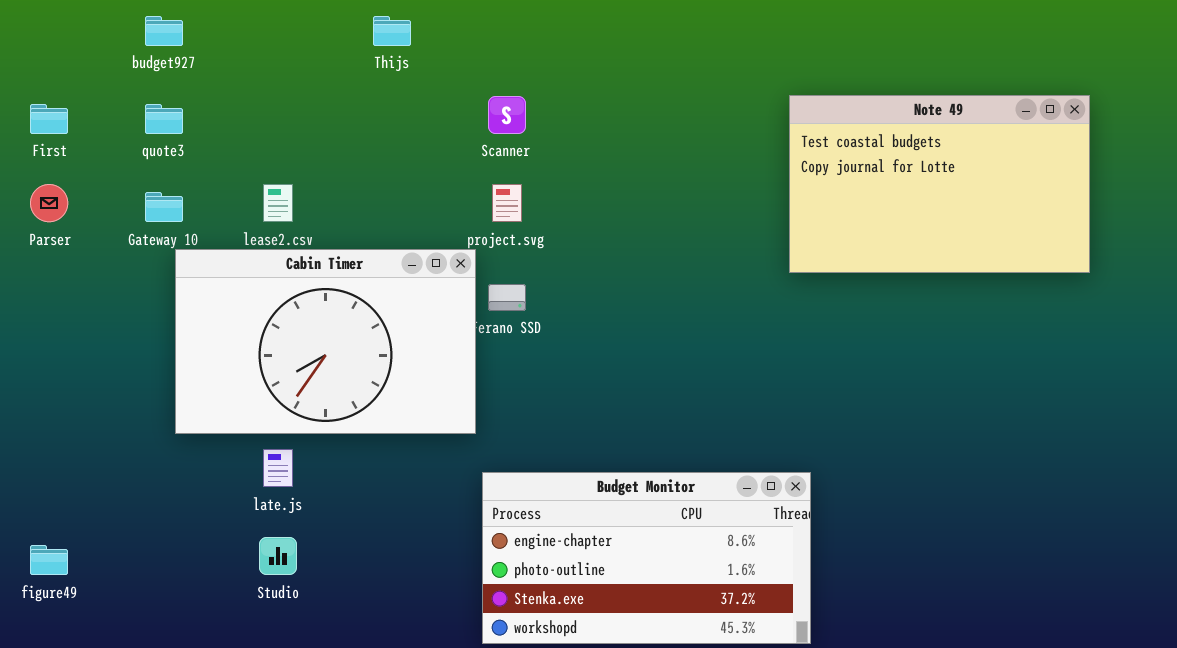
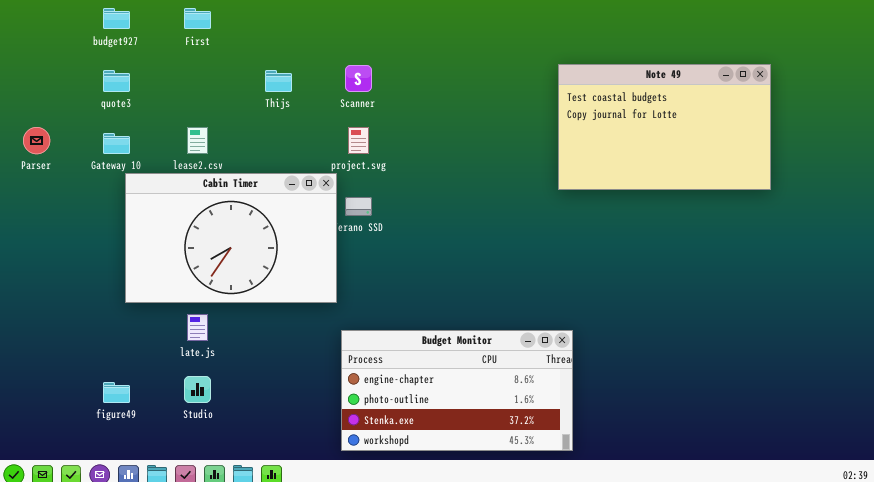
Thijs: [373,16,411,46] -> [265,70,292,92], moved
First: [30,104,68,134] -> [184,8,211,29], moved
figure49: [30,545,68,575] -> [103,382,130,403], moved

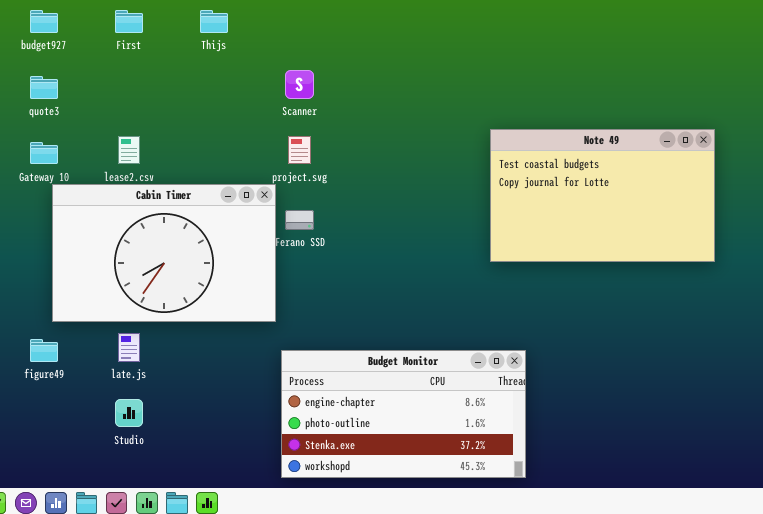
Note 49: [558,64,771,190] -> [490,129,715,262], moved
Thijs: [265,70,292,92] -> [200,10,228,33], moved
figure49: [103,382,130,403] -> [30,339,58,362], moved

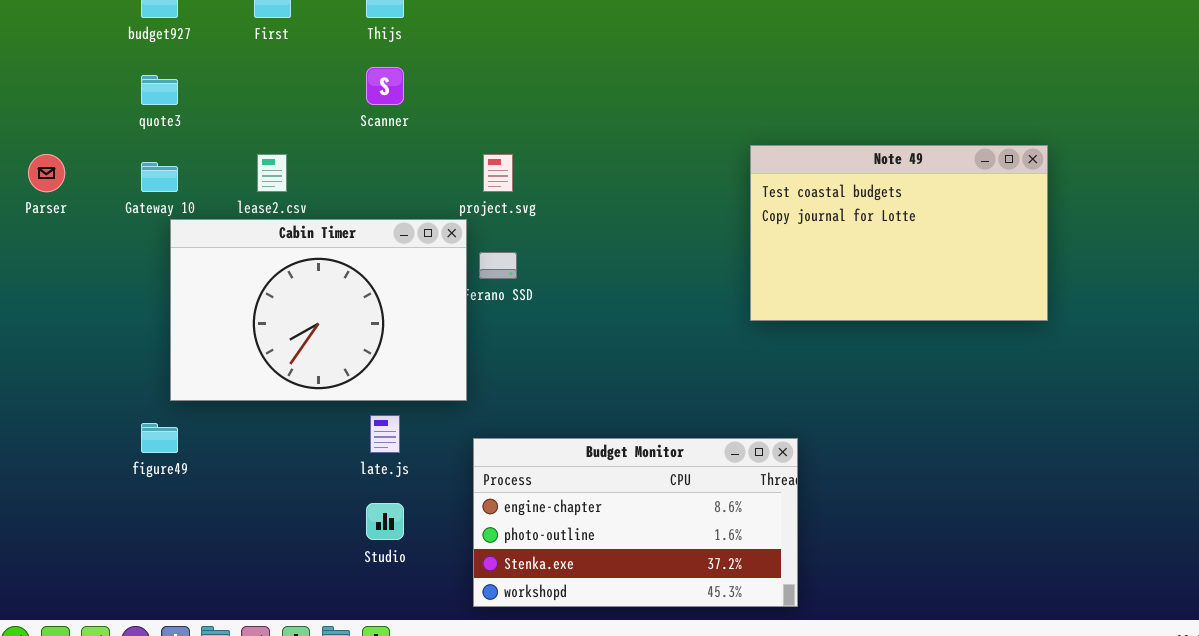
Scanner: [285,70,314,99] -> [366,67,404,105], moved
late.js: [118,333,140,362] -> [370,415,400,453], moved
Studio: [115,399,143,427] -> [366,503,404,540], moved

